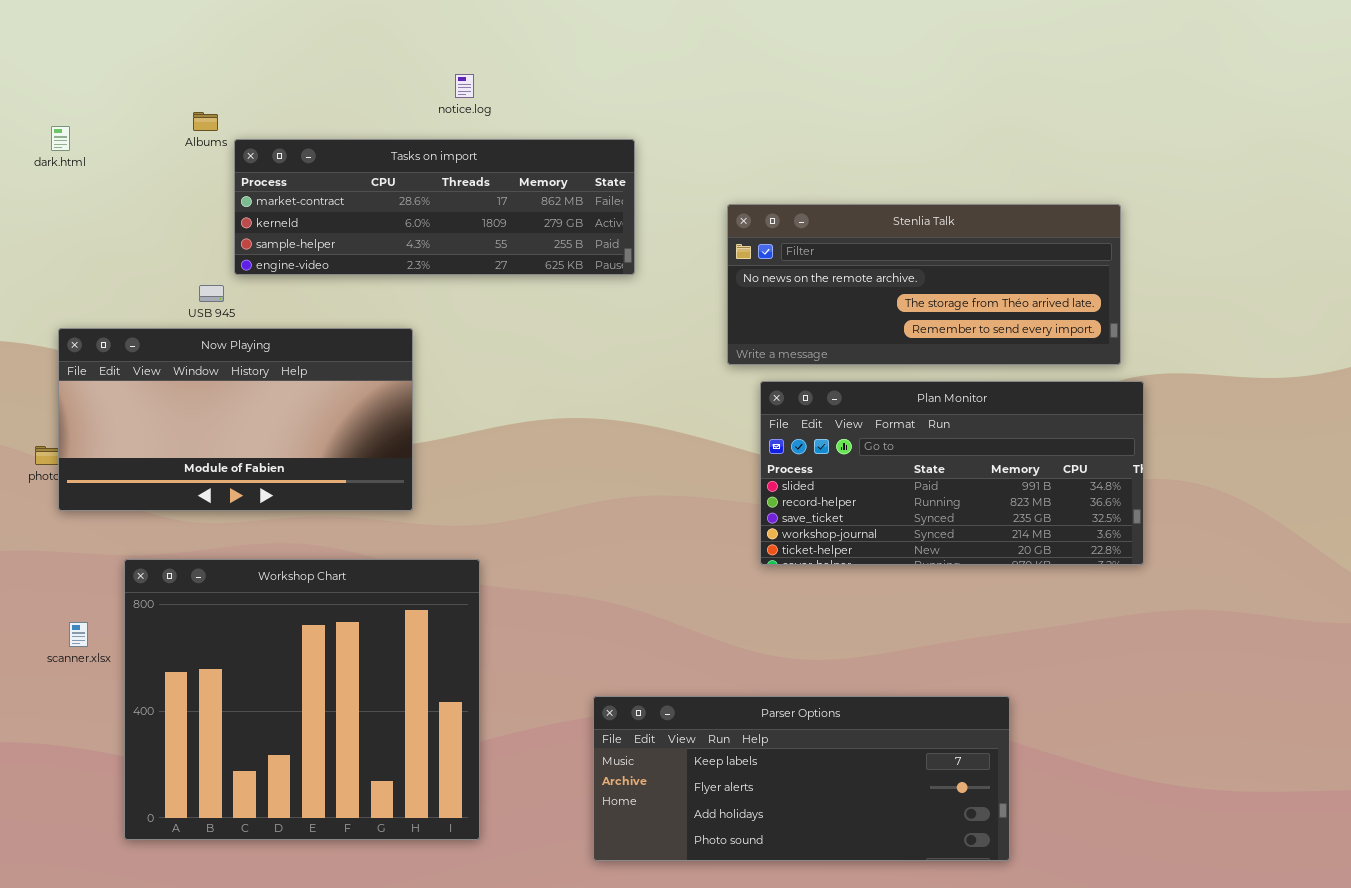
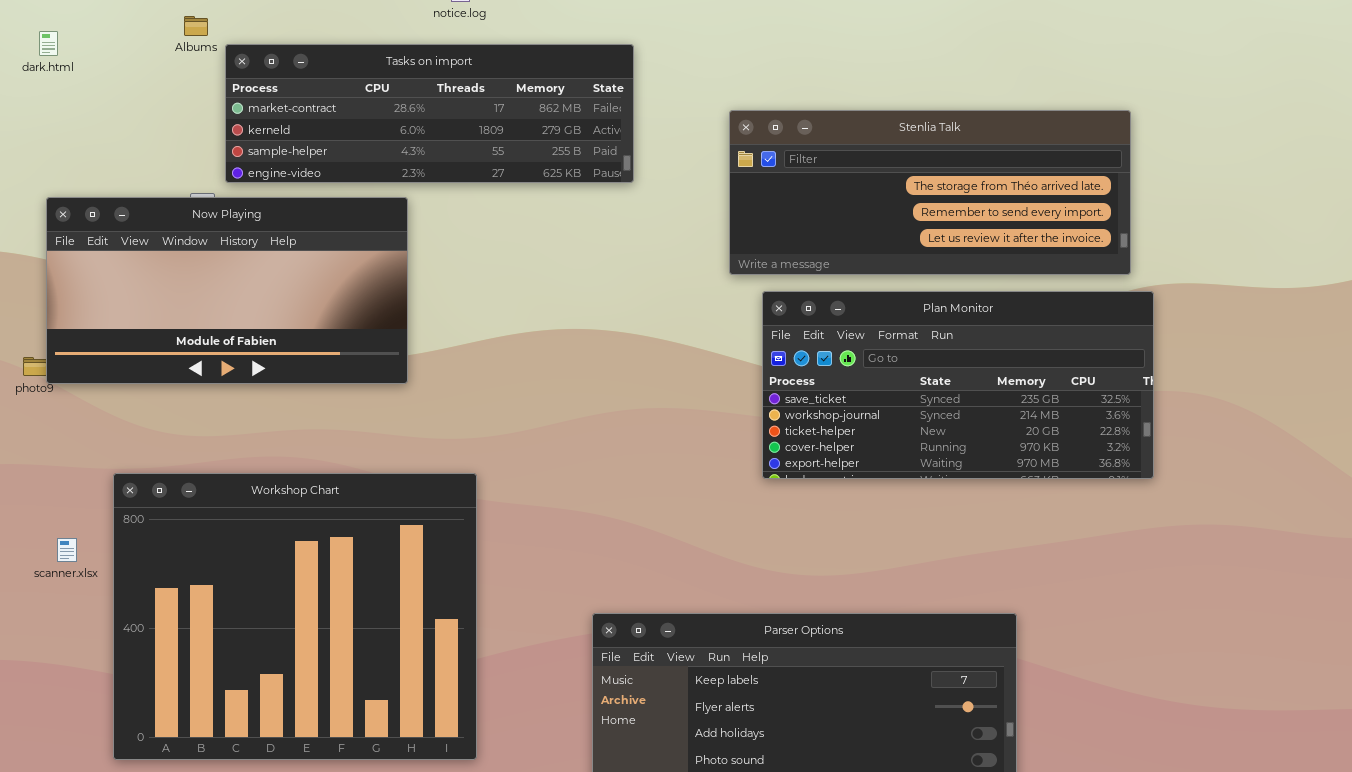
Stenlia Talk: [727,204,1121,365] -> [729,110,1131,275], scrolled down 1 row
Now Playing: [58,328,413,511] -> [46,197,408,384], moved
Plan Monitor: [760,381,1144,565] -> [762,291,1154,479], scrolled down 2 rows

